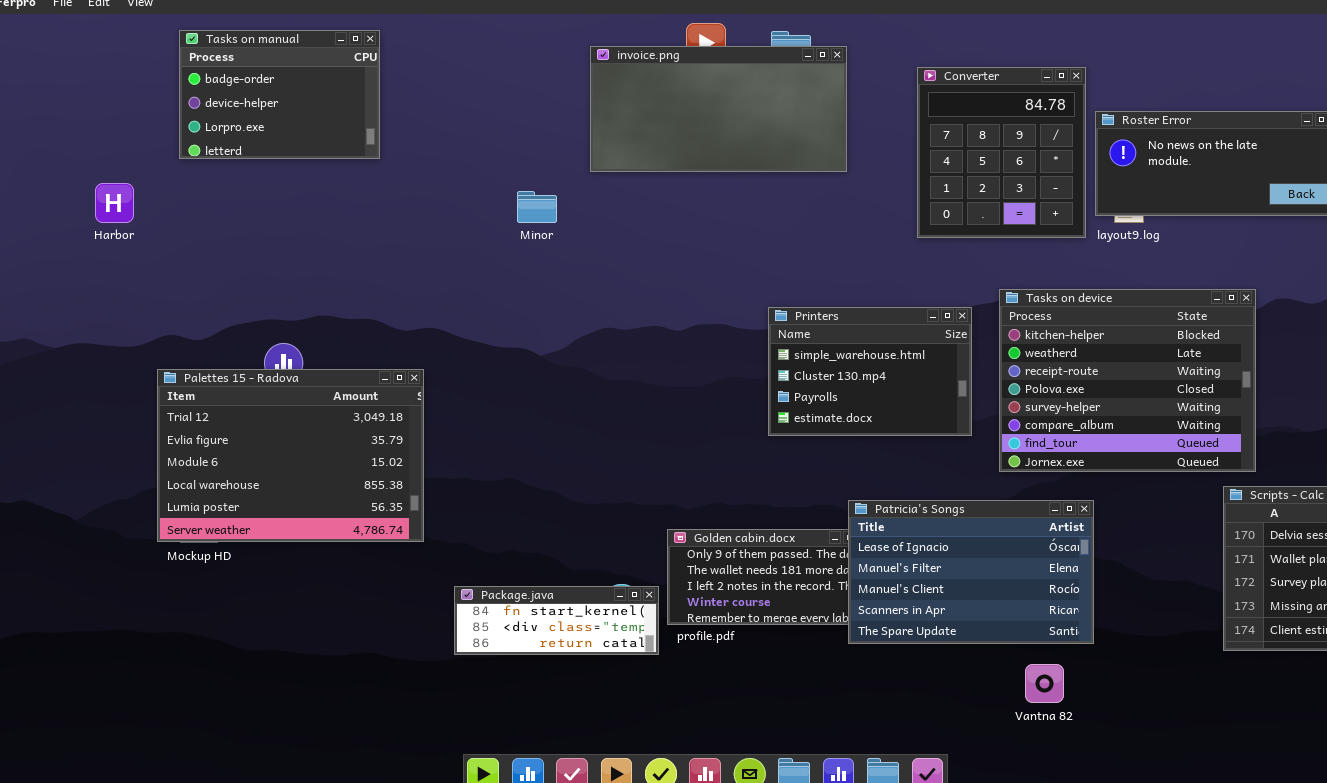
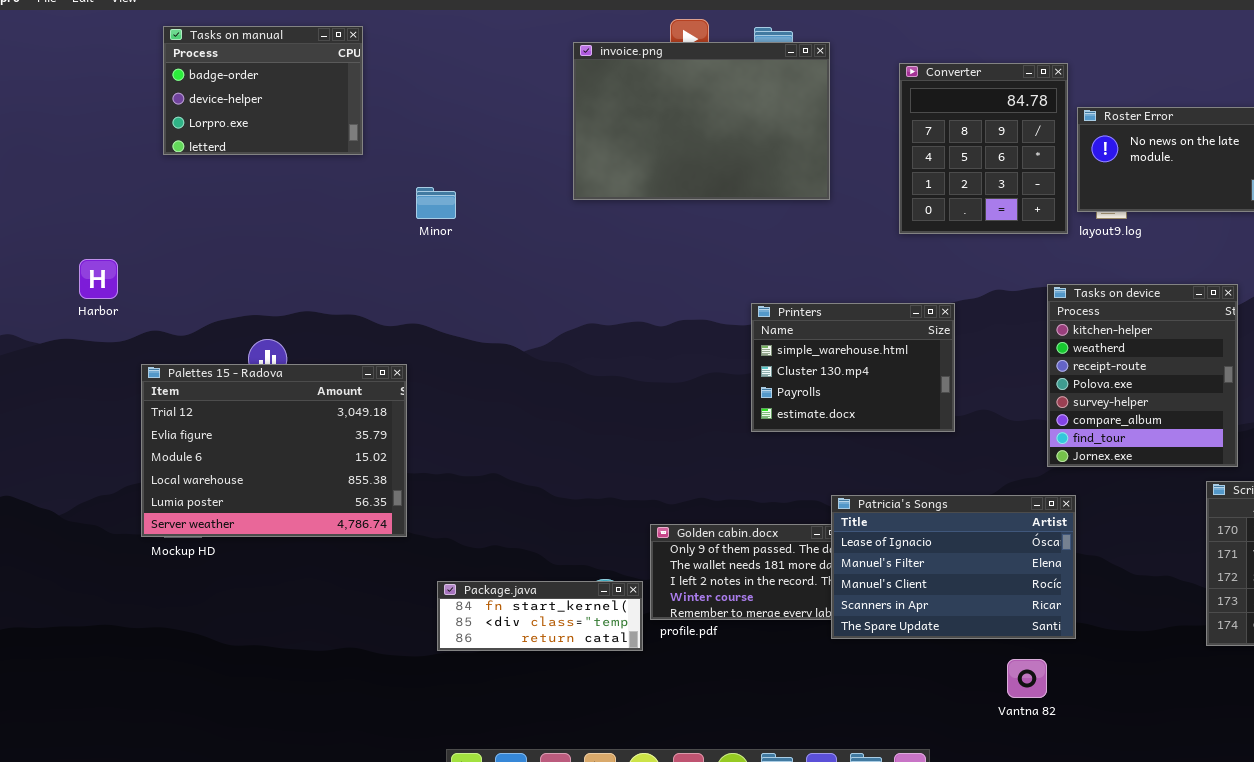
invoice.png: [590,46,847,172] -> [573,42,830,200], resized
Harbor: [95,183,134,223] -> [79,259,118,299], moved
Minor: [517,191,557,223] -> [416,187,456,219], moved
Tasks on device: [999,289,1256,472] -> [1047,284,1238,467], resized

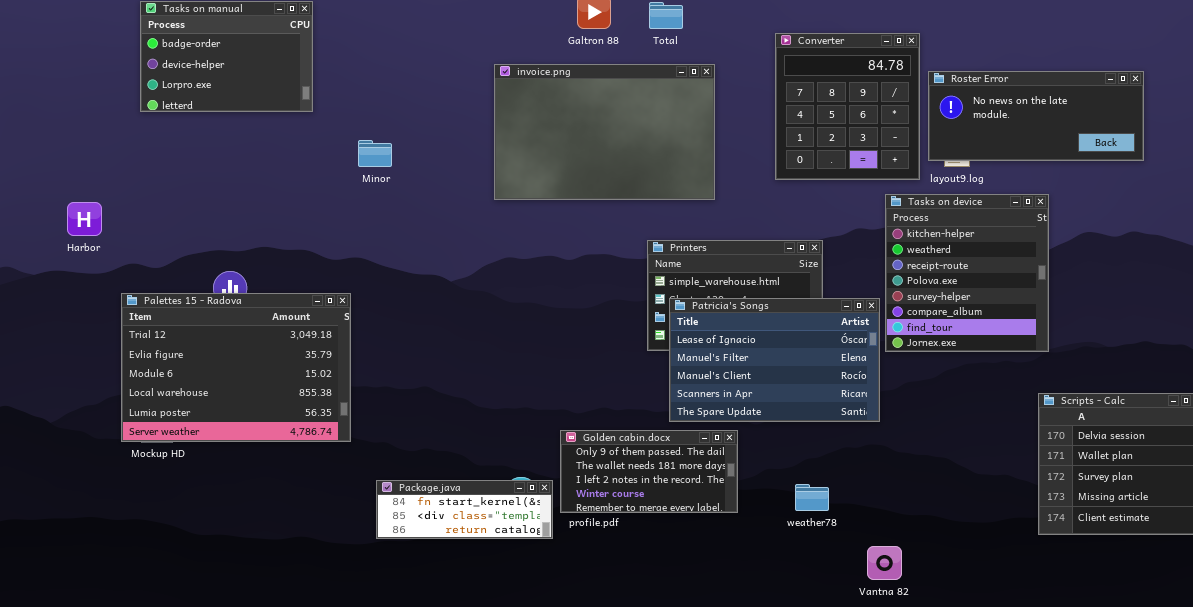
invoice.png: [573,42,830,200] -> [494,64,715,200], moved
Tasks on device: [1047,284,1238,467] -> [885,194,1049,352], moved
Patricia's Songs: [831,495,1076,639] -> [669,298,880,422], moved

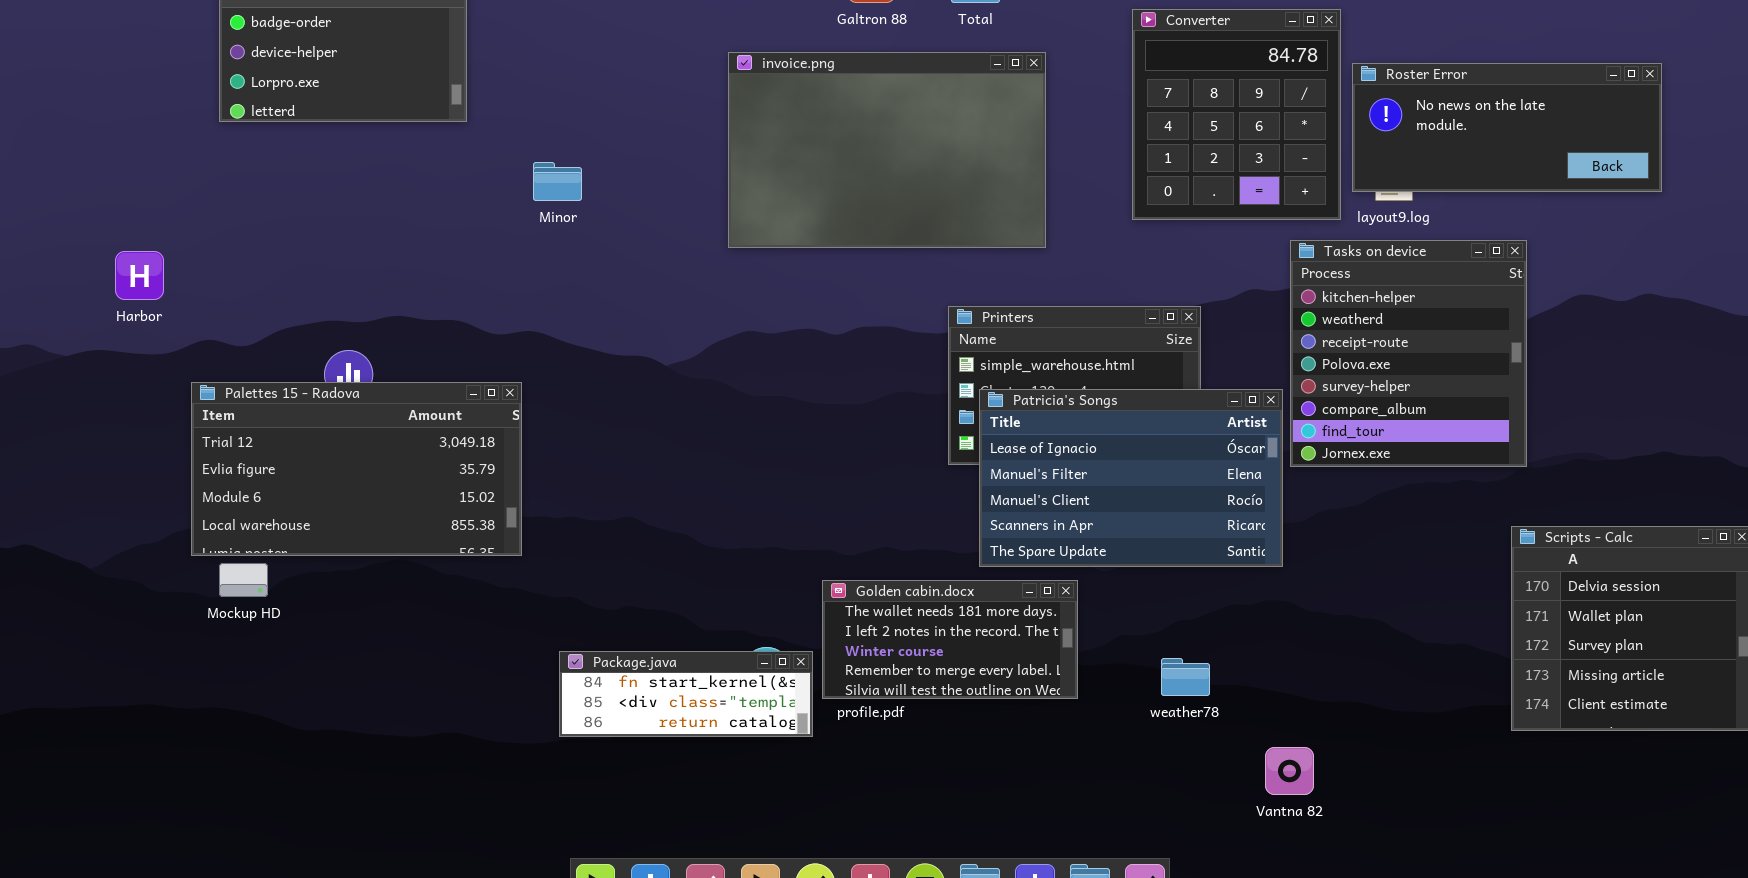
Palettes 15 - Radova: [121,293,351,442] -> [191,382,522,556], resized
Golden cabin.docx: [560,430,738,513] -> [822,580,1078,699], scrolled down 1 row

